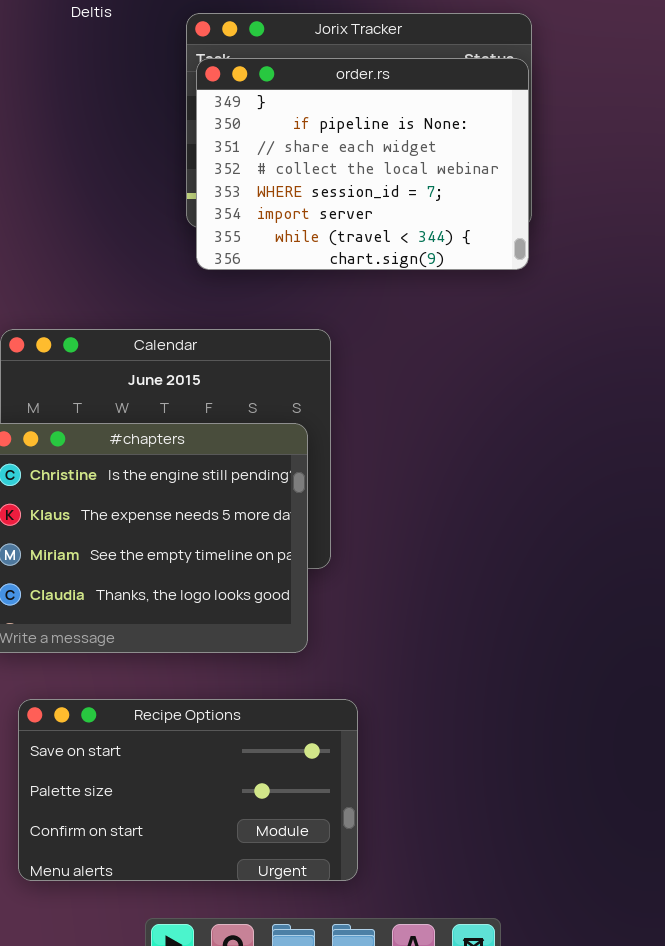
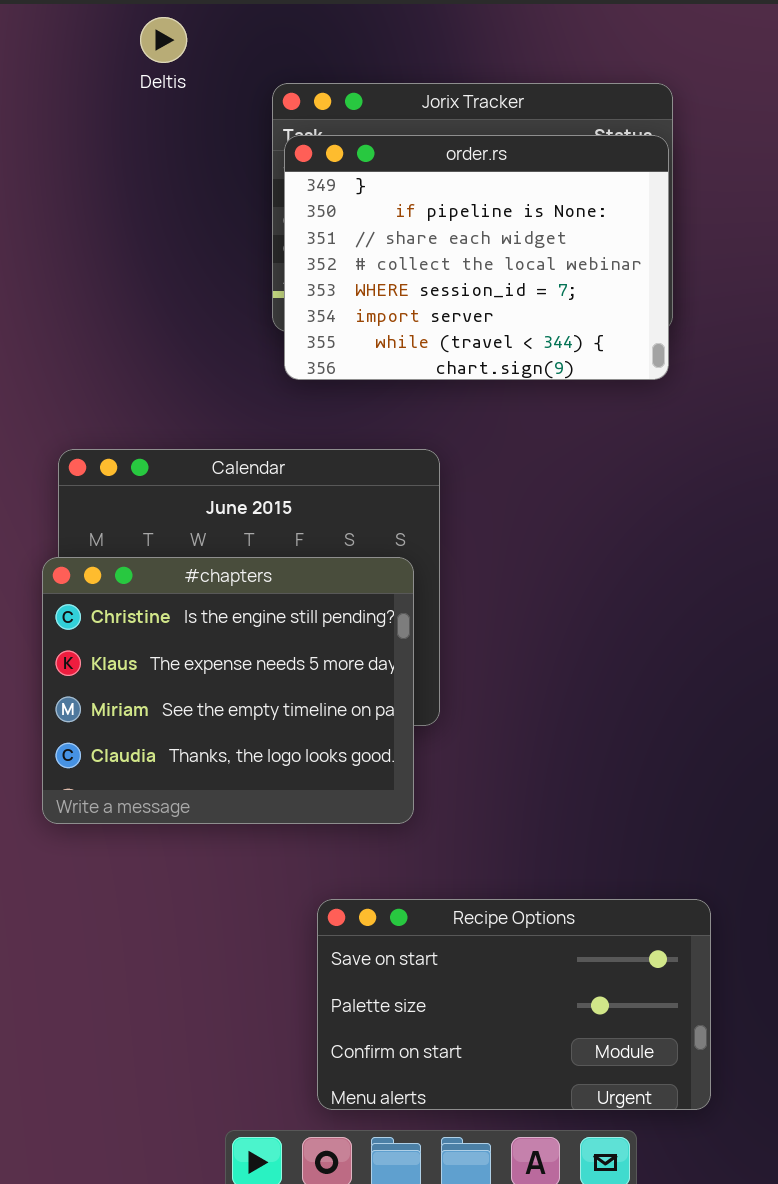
Recipe Options: [18,699,358,881] -> [317,899,711,1110], moved

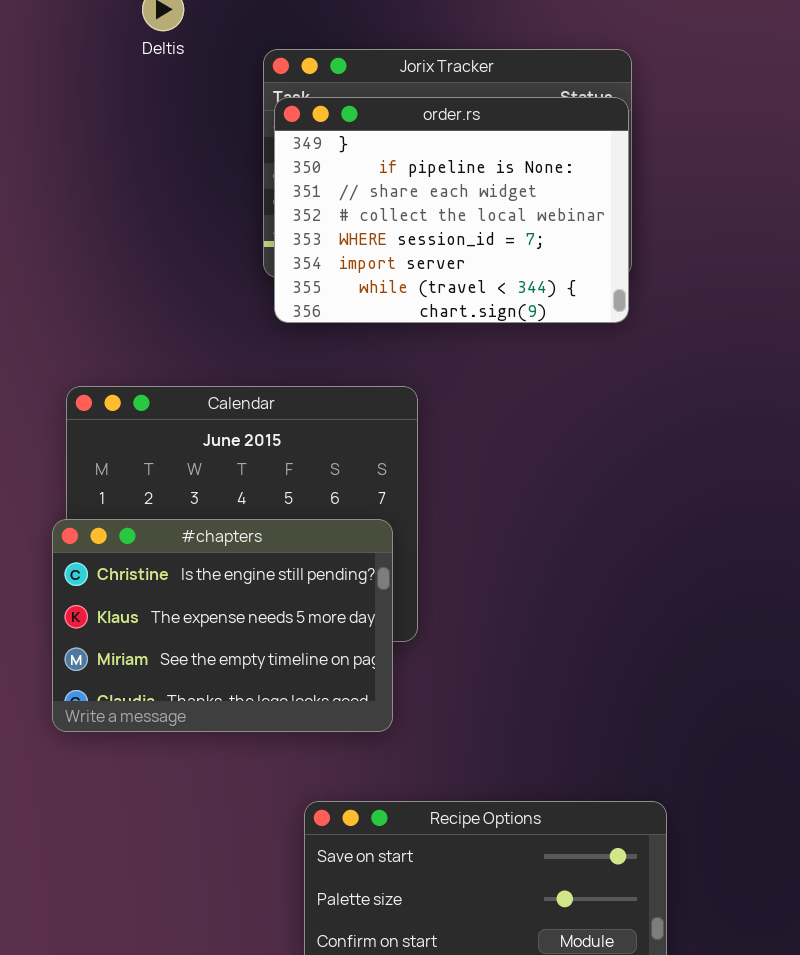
#chapters: [42,557,414,824] -> [52,519,393,732], resized

